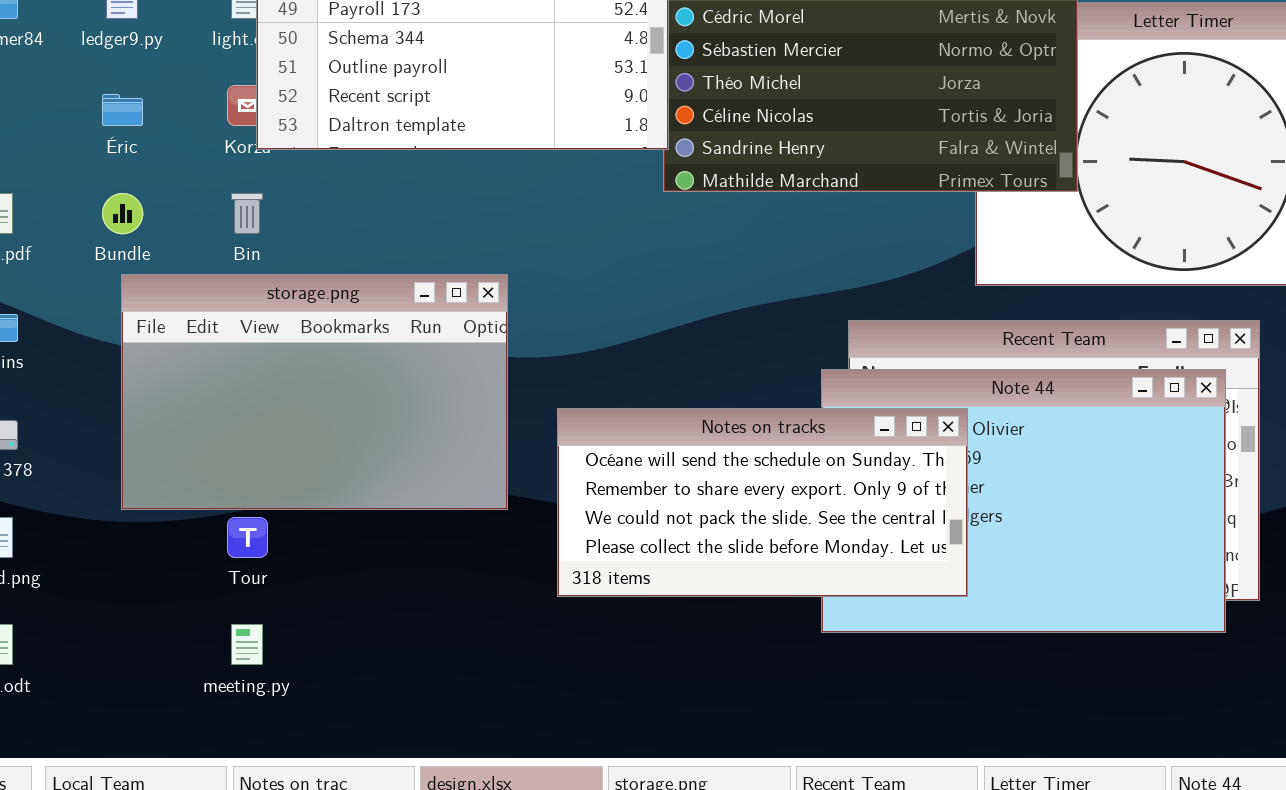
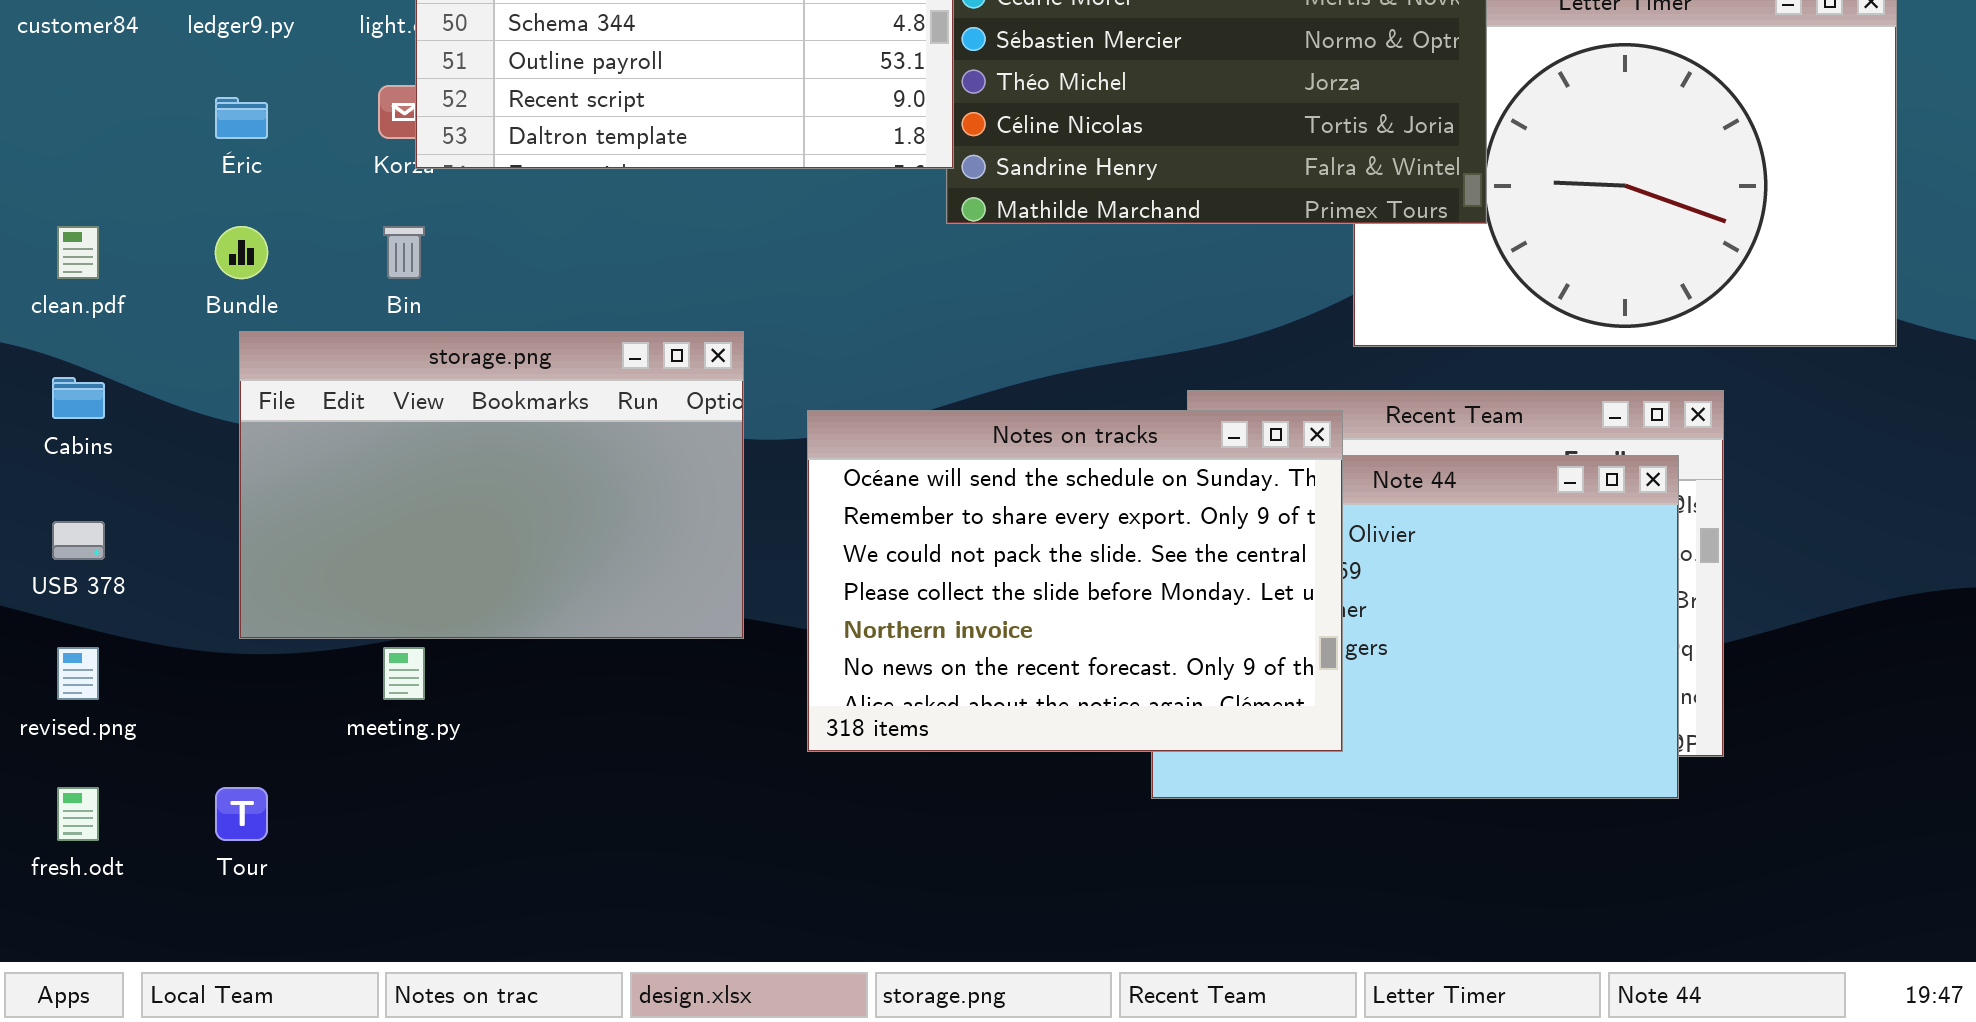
Notes on tracks: [557,408,968,597] -> [807,410,1343,752], resized
Tour: [227,517,268,558] -> [215,787,268,841], moved
meeting.py: [231,624,263,665] -> [383,647,425,700], moved

